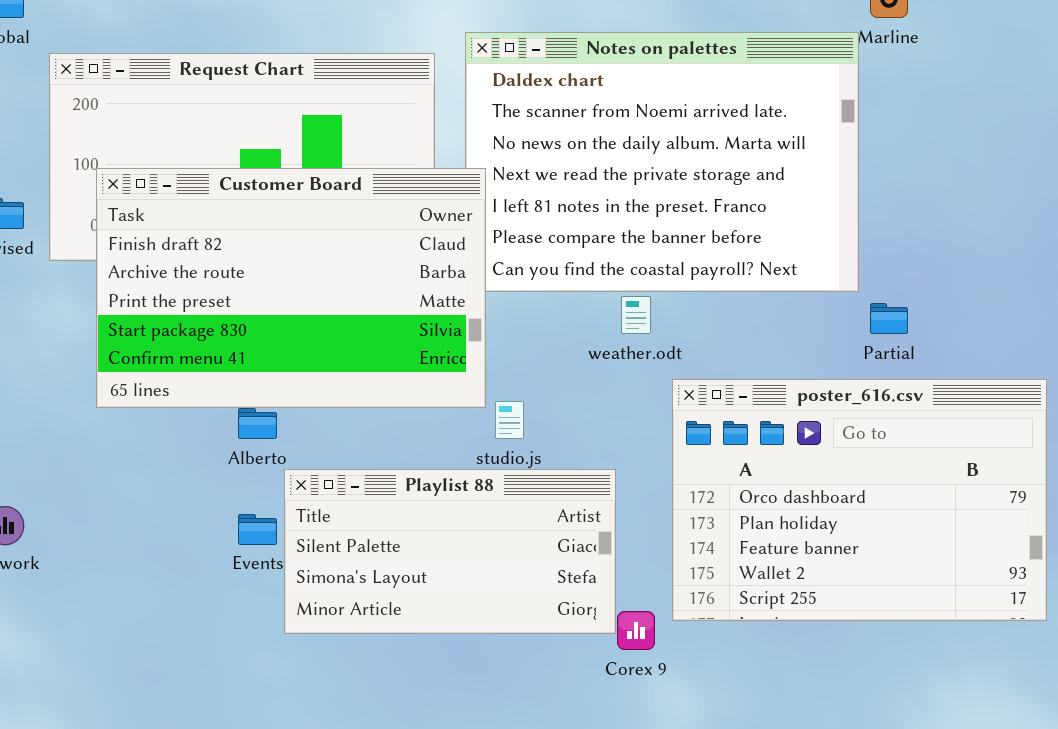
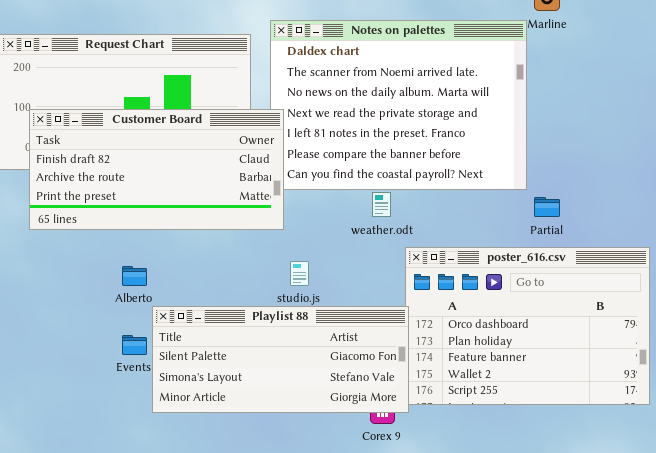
Customer Board: [96,168,486,408] -> [29,109,284,230], resized
Playlist 88: [284,469,616,634] -> [152,306,409,413], resized

